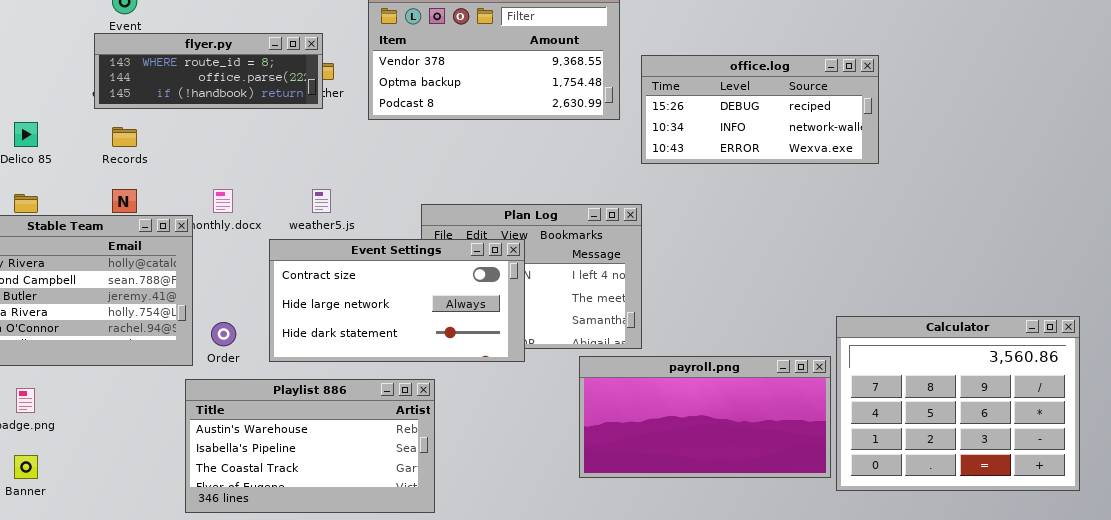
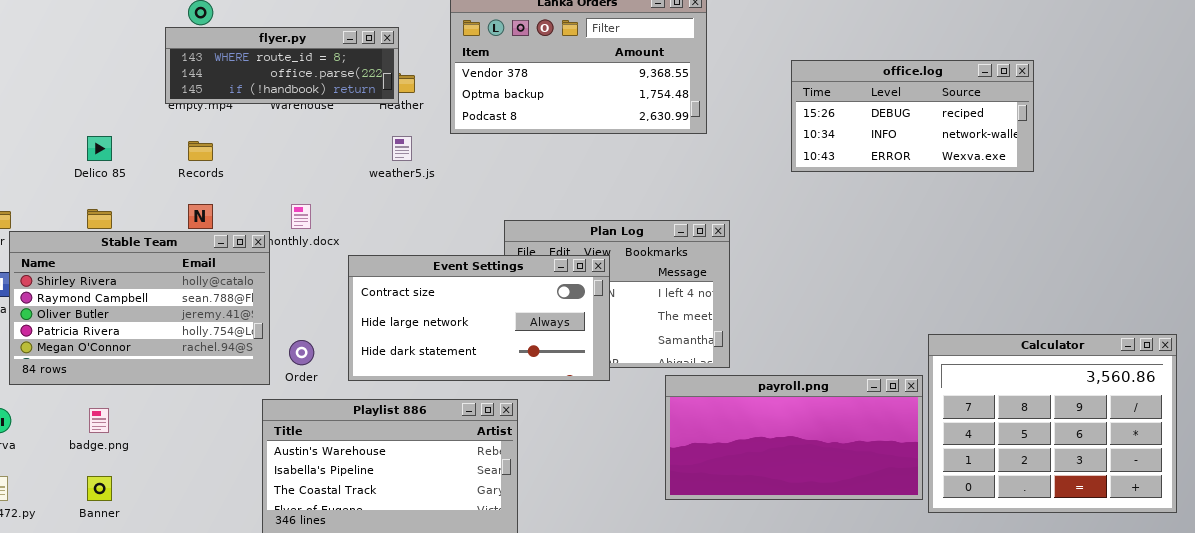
flyer.py: [94,33,323,109] -> [165,27,399,104], moved
office.log: [641,55,879,164] -> [791,60,1034,172], moved
weather5.js: [312,189,331,213] -> [392,136,412,161], moved

